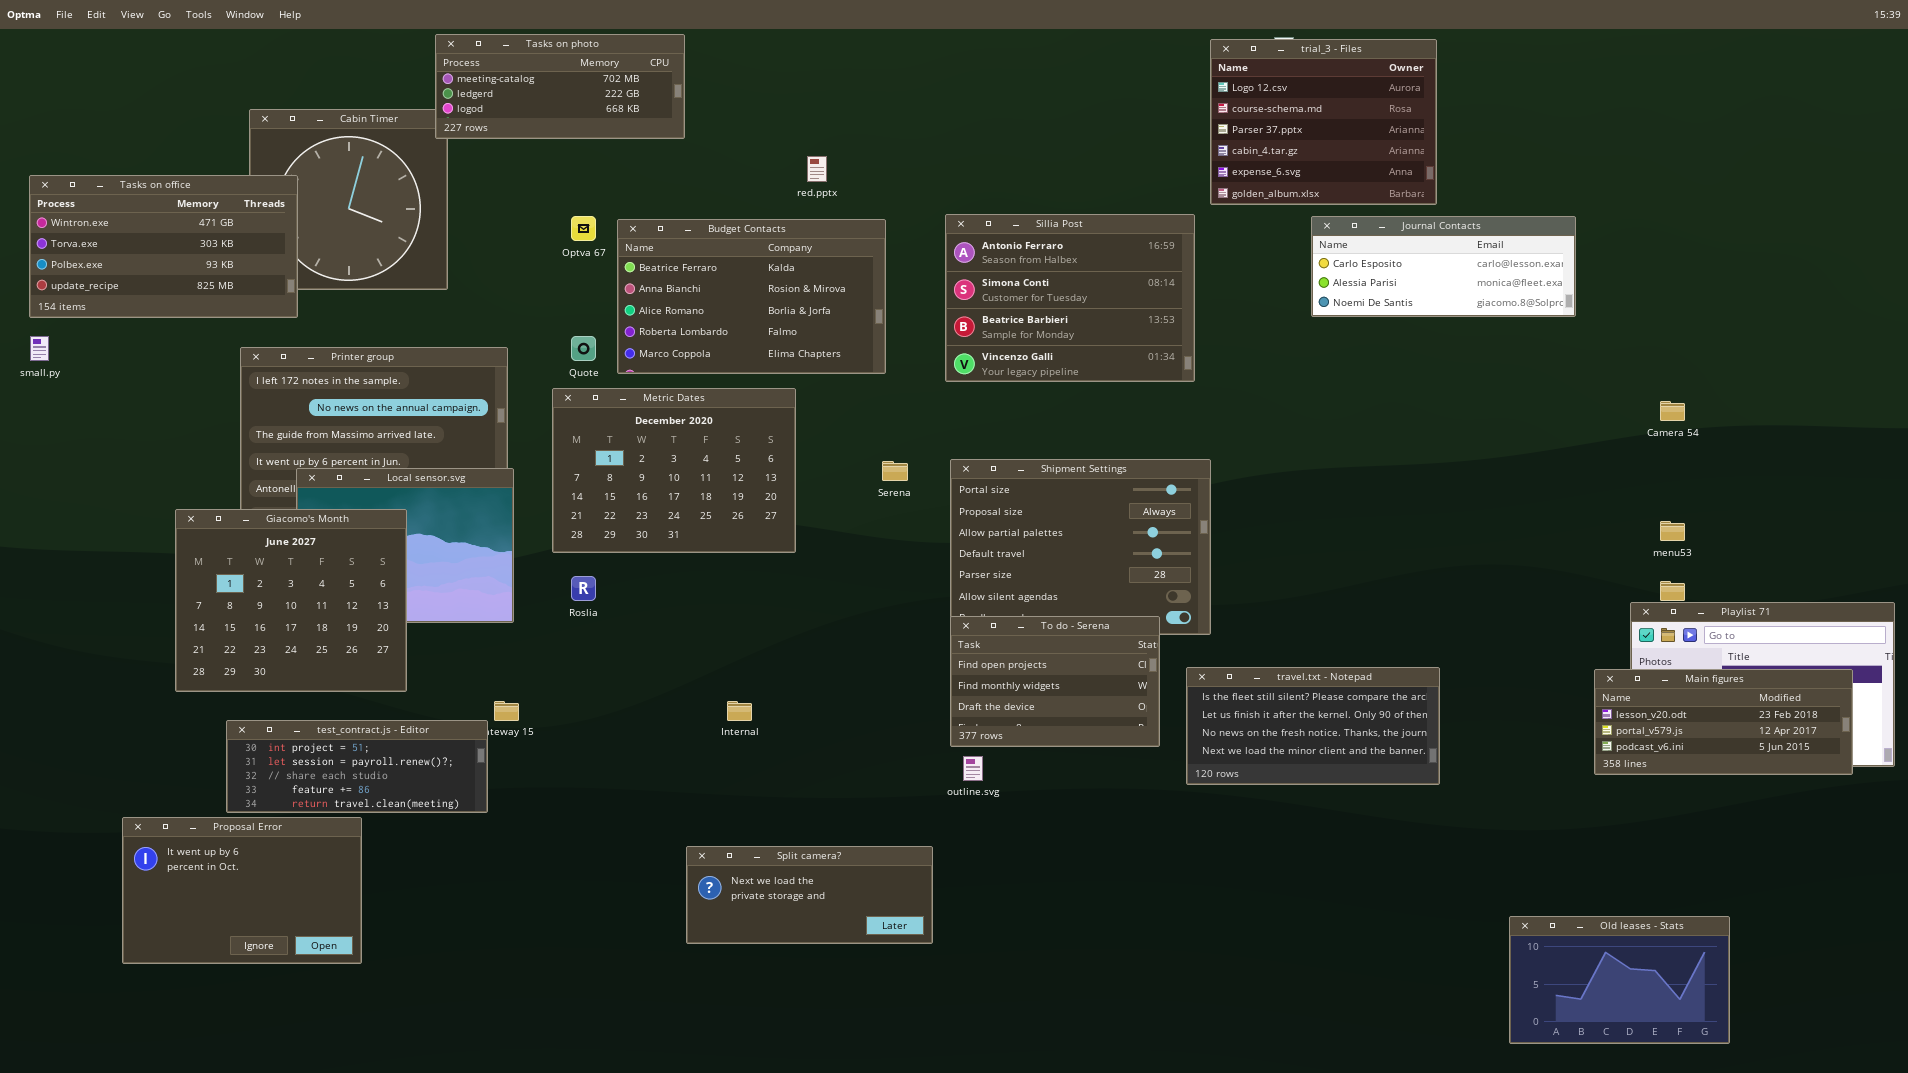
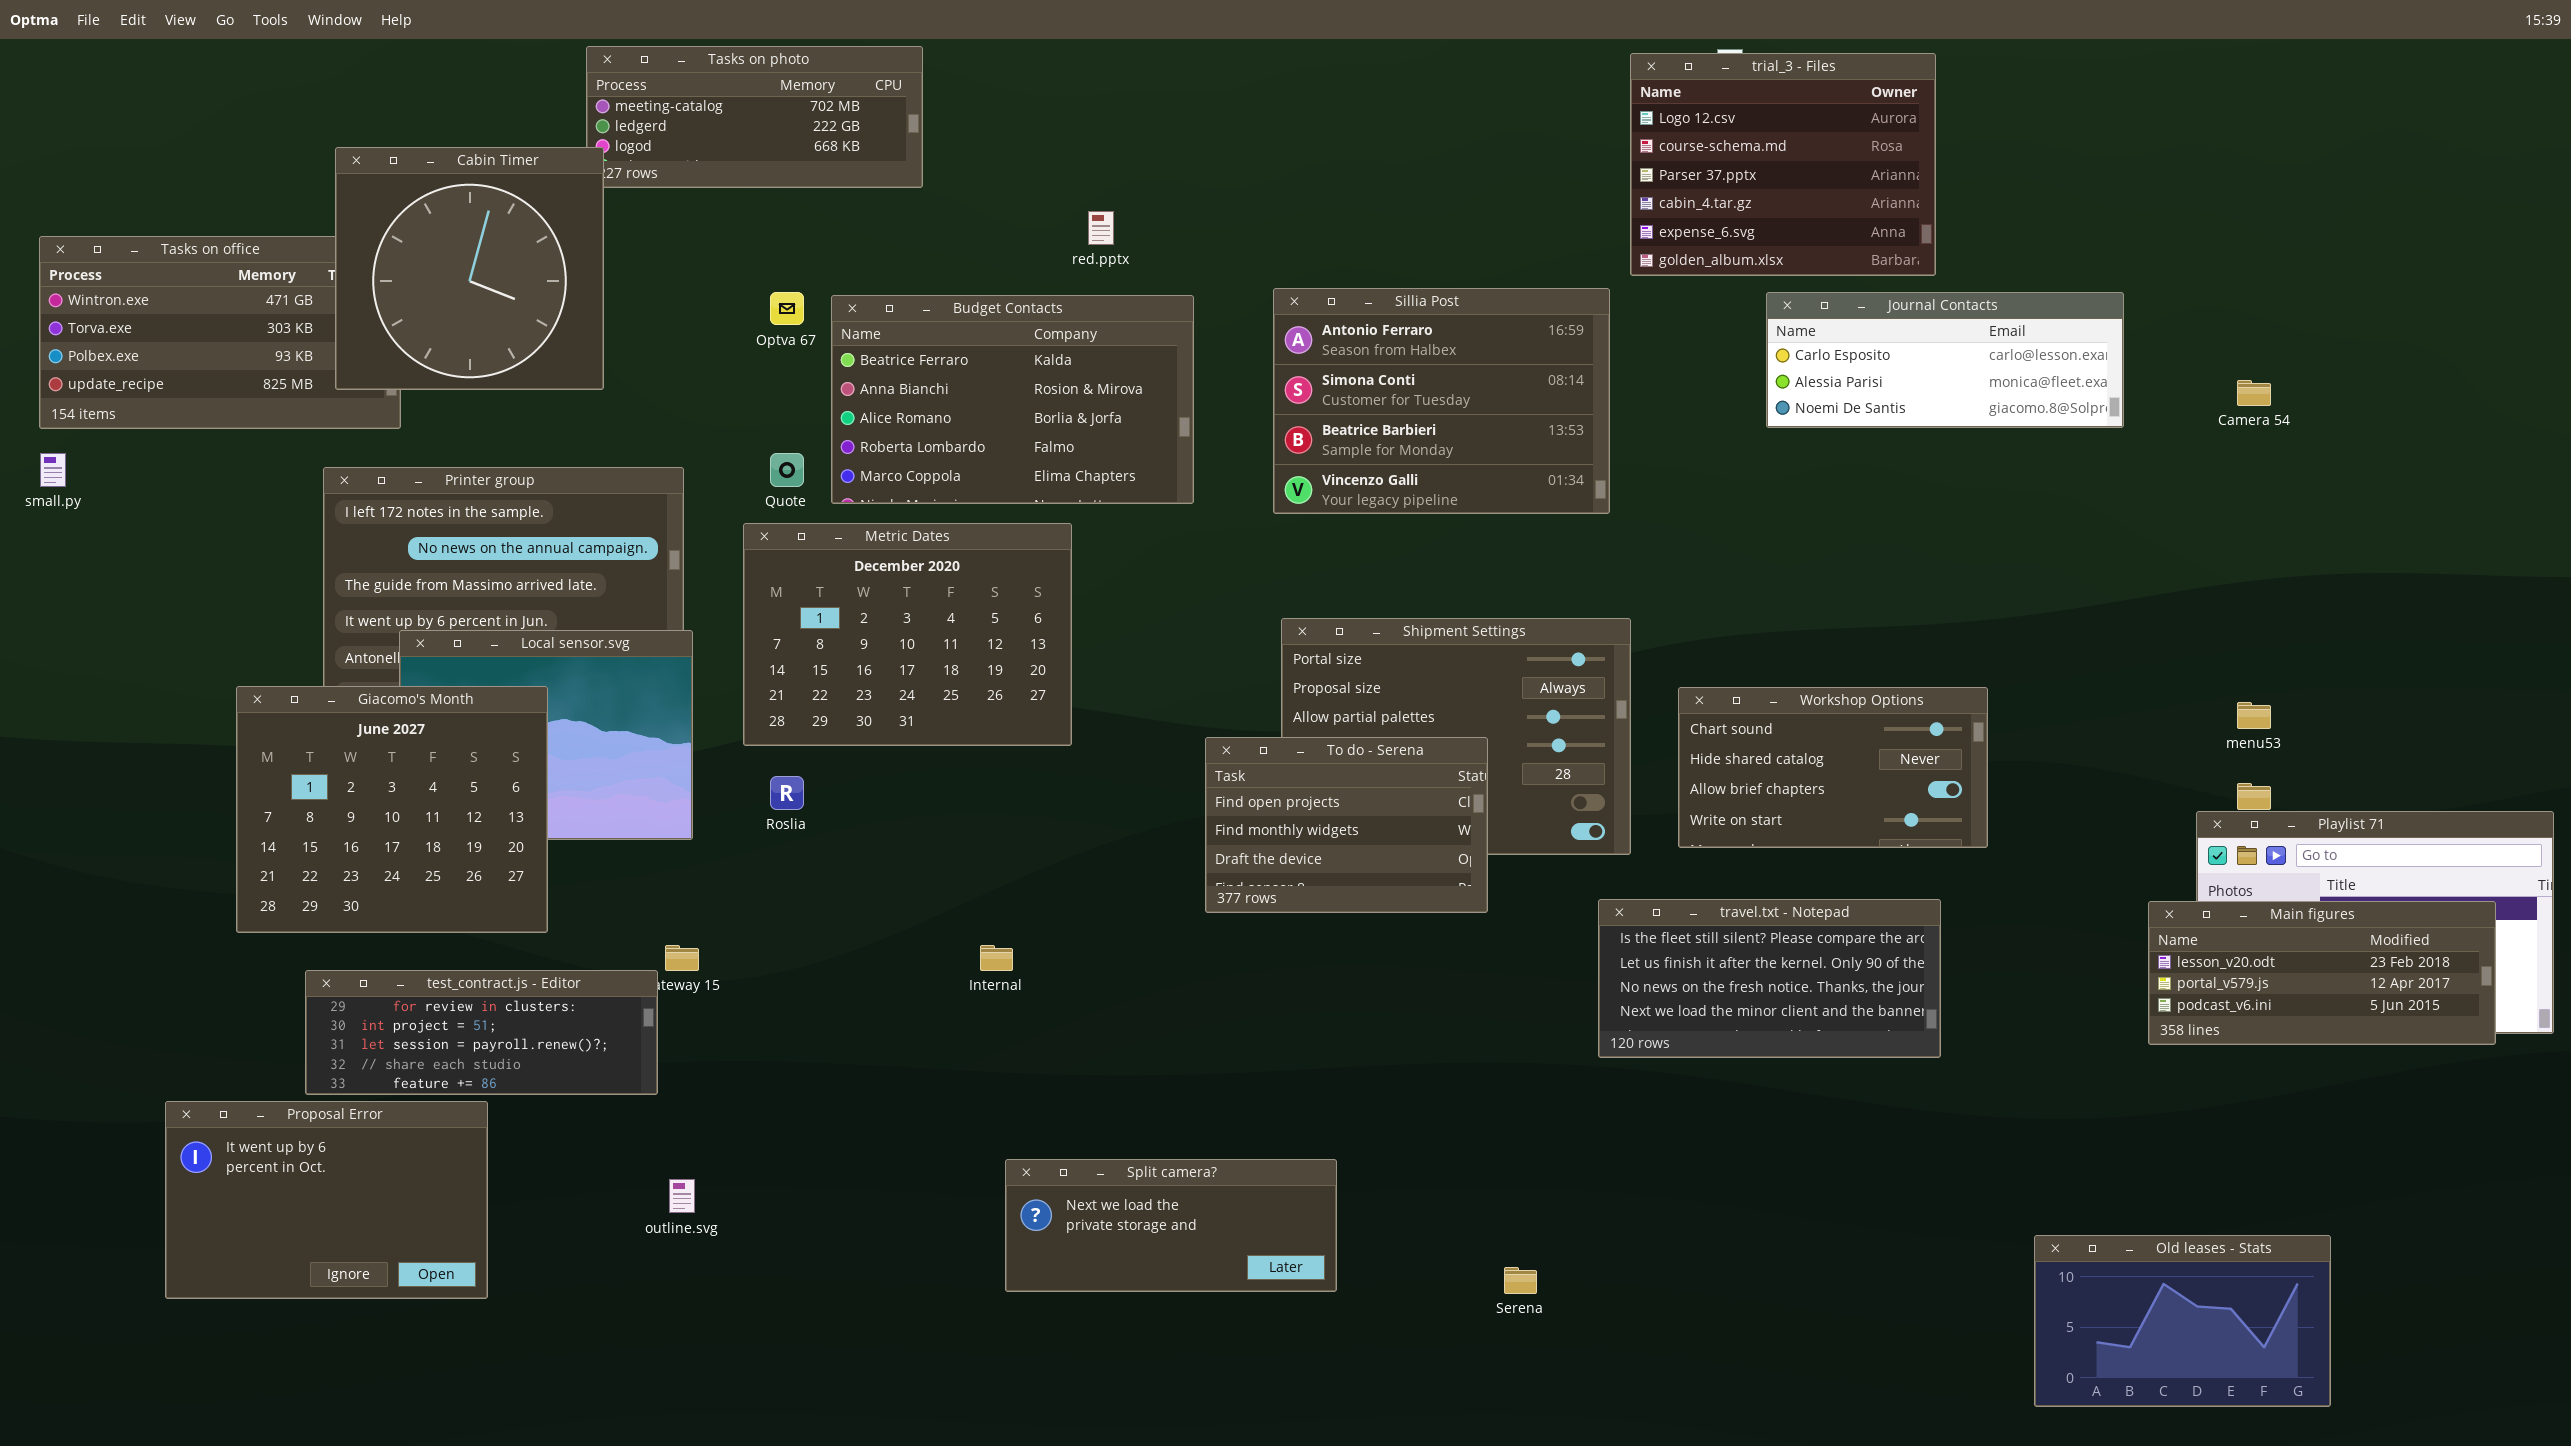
Cabin Timer: [249,109,448,290] -> [335,147,604,390], raised
Camera 54: [1660,401,1685,421] -> [2237,380,2271,406], moved
Serena: [882,461,908,481] -> [1504,1267,1537,1294], moved
Workshop Options: none -> [1678,687,1988,848], opened
To do - Serena: [950,616,1160,747] -> [1205,737,1488,913], moved
test_contract.js - Editor: [226,720,488,813] -> [305,970,658,1095], scrolled up 1 row
outline.svg: [963,756,983,781] -> [669,1179,695,1213], moved
Split camera?: [686,846,933,944] -> [1005,1159,1337,1292], moved

